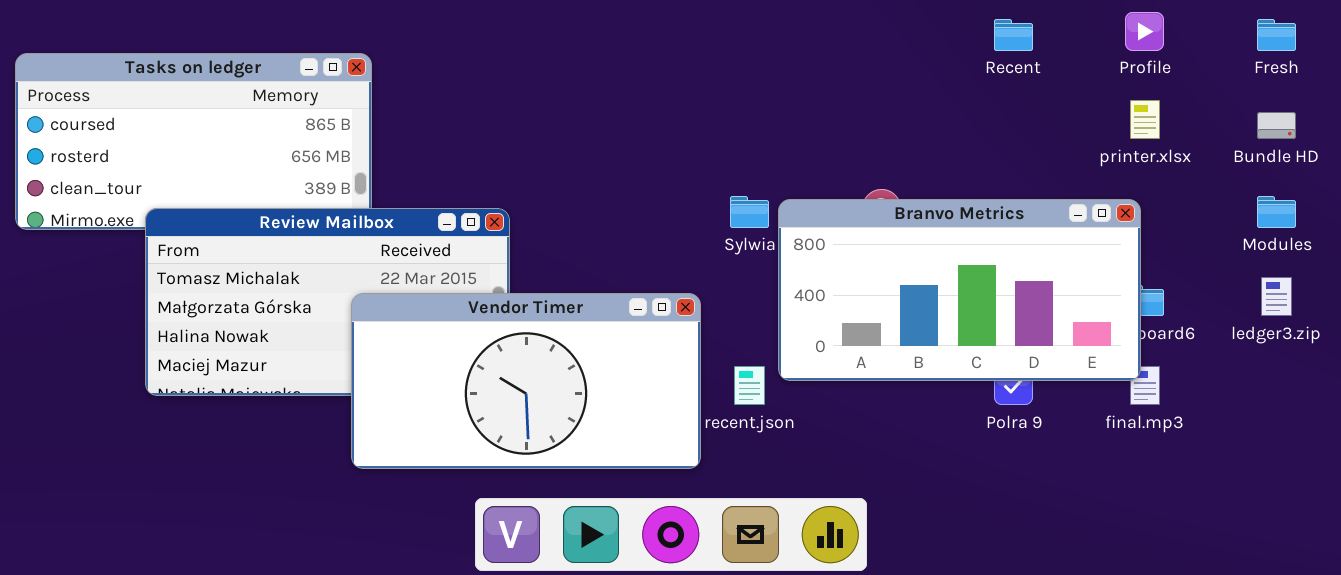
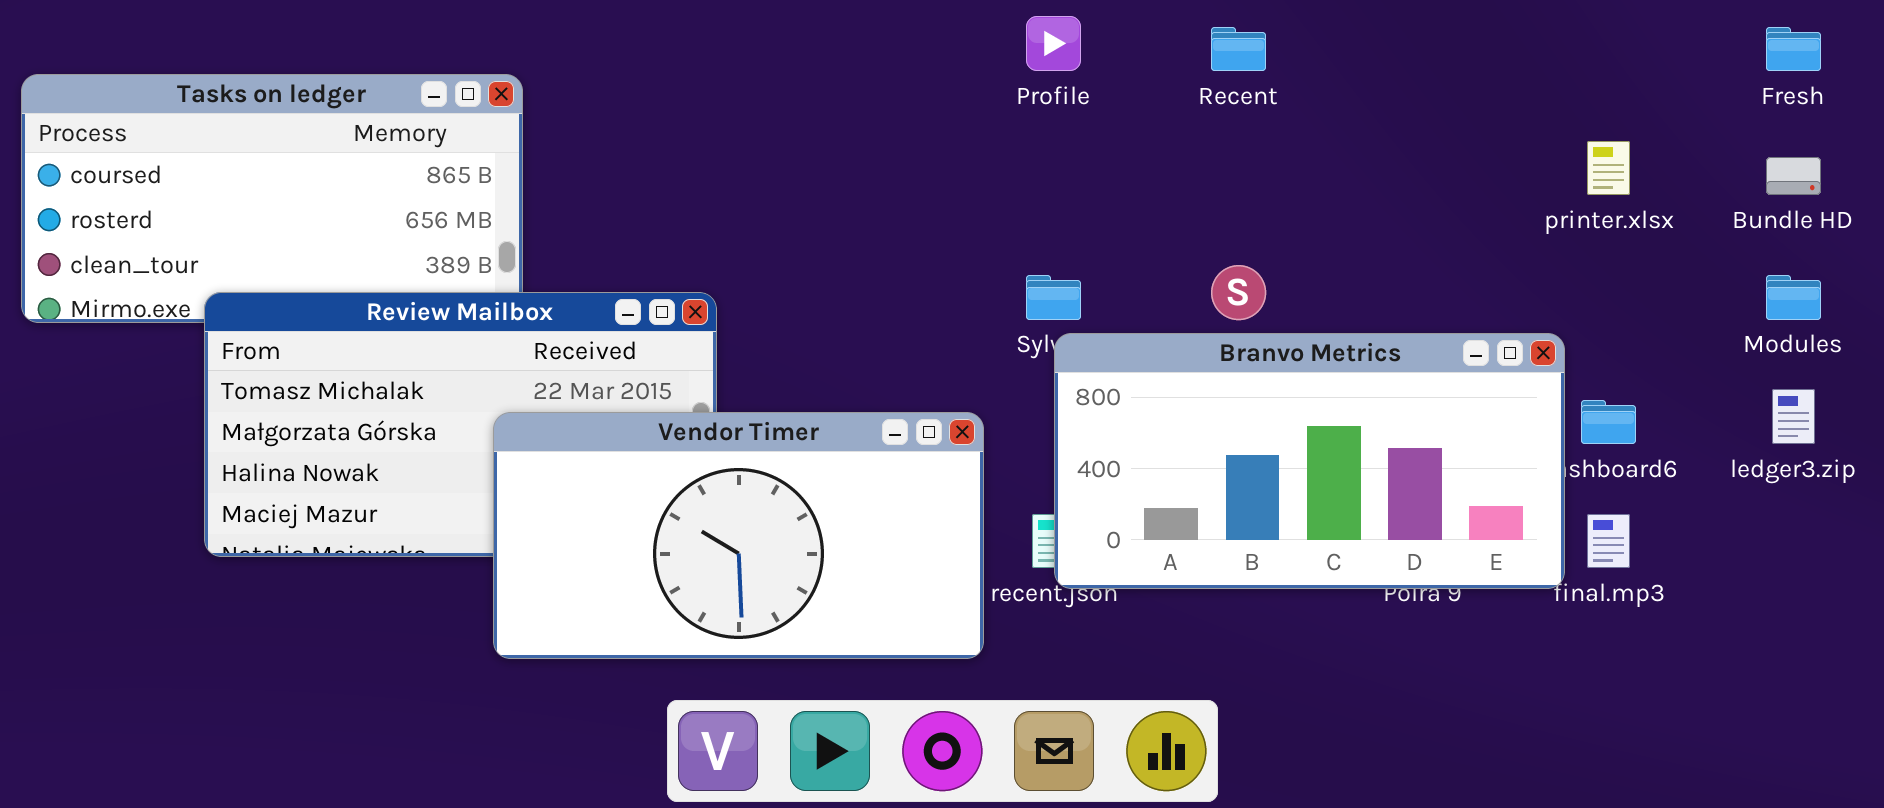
Profile: [1125,12,1164,51] -> [1026,16,1081,71], moved
Recent: [994,19,1033,51] -> [1211,27,1266,71], moved
Branvo Metrics: [778,199,1141,381] -> [1054,333,1565,589], moved

